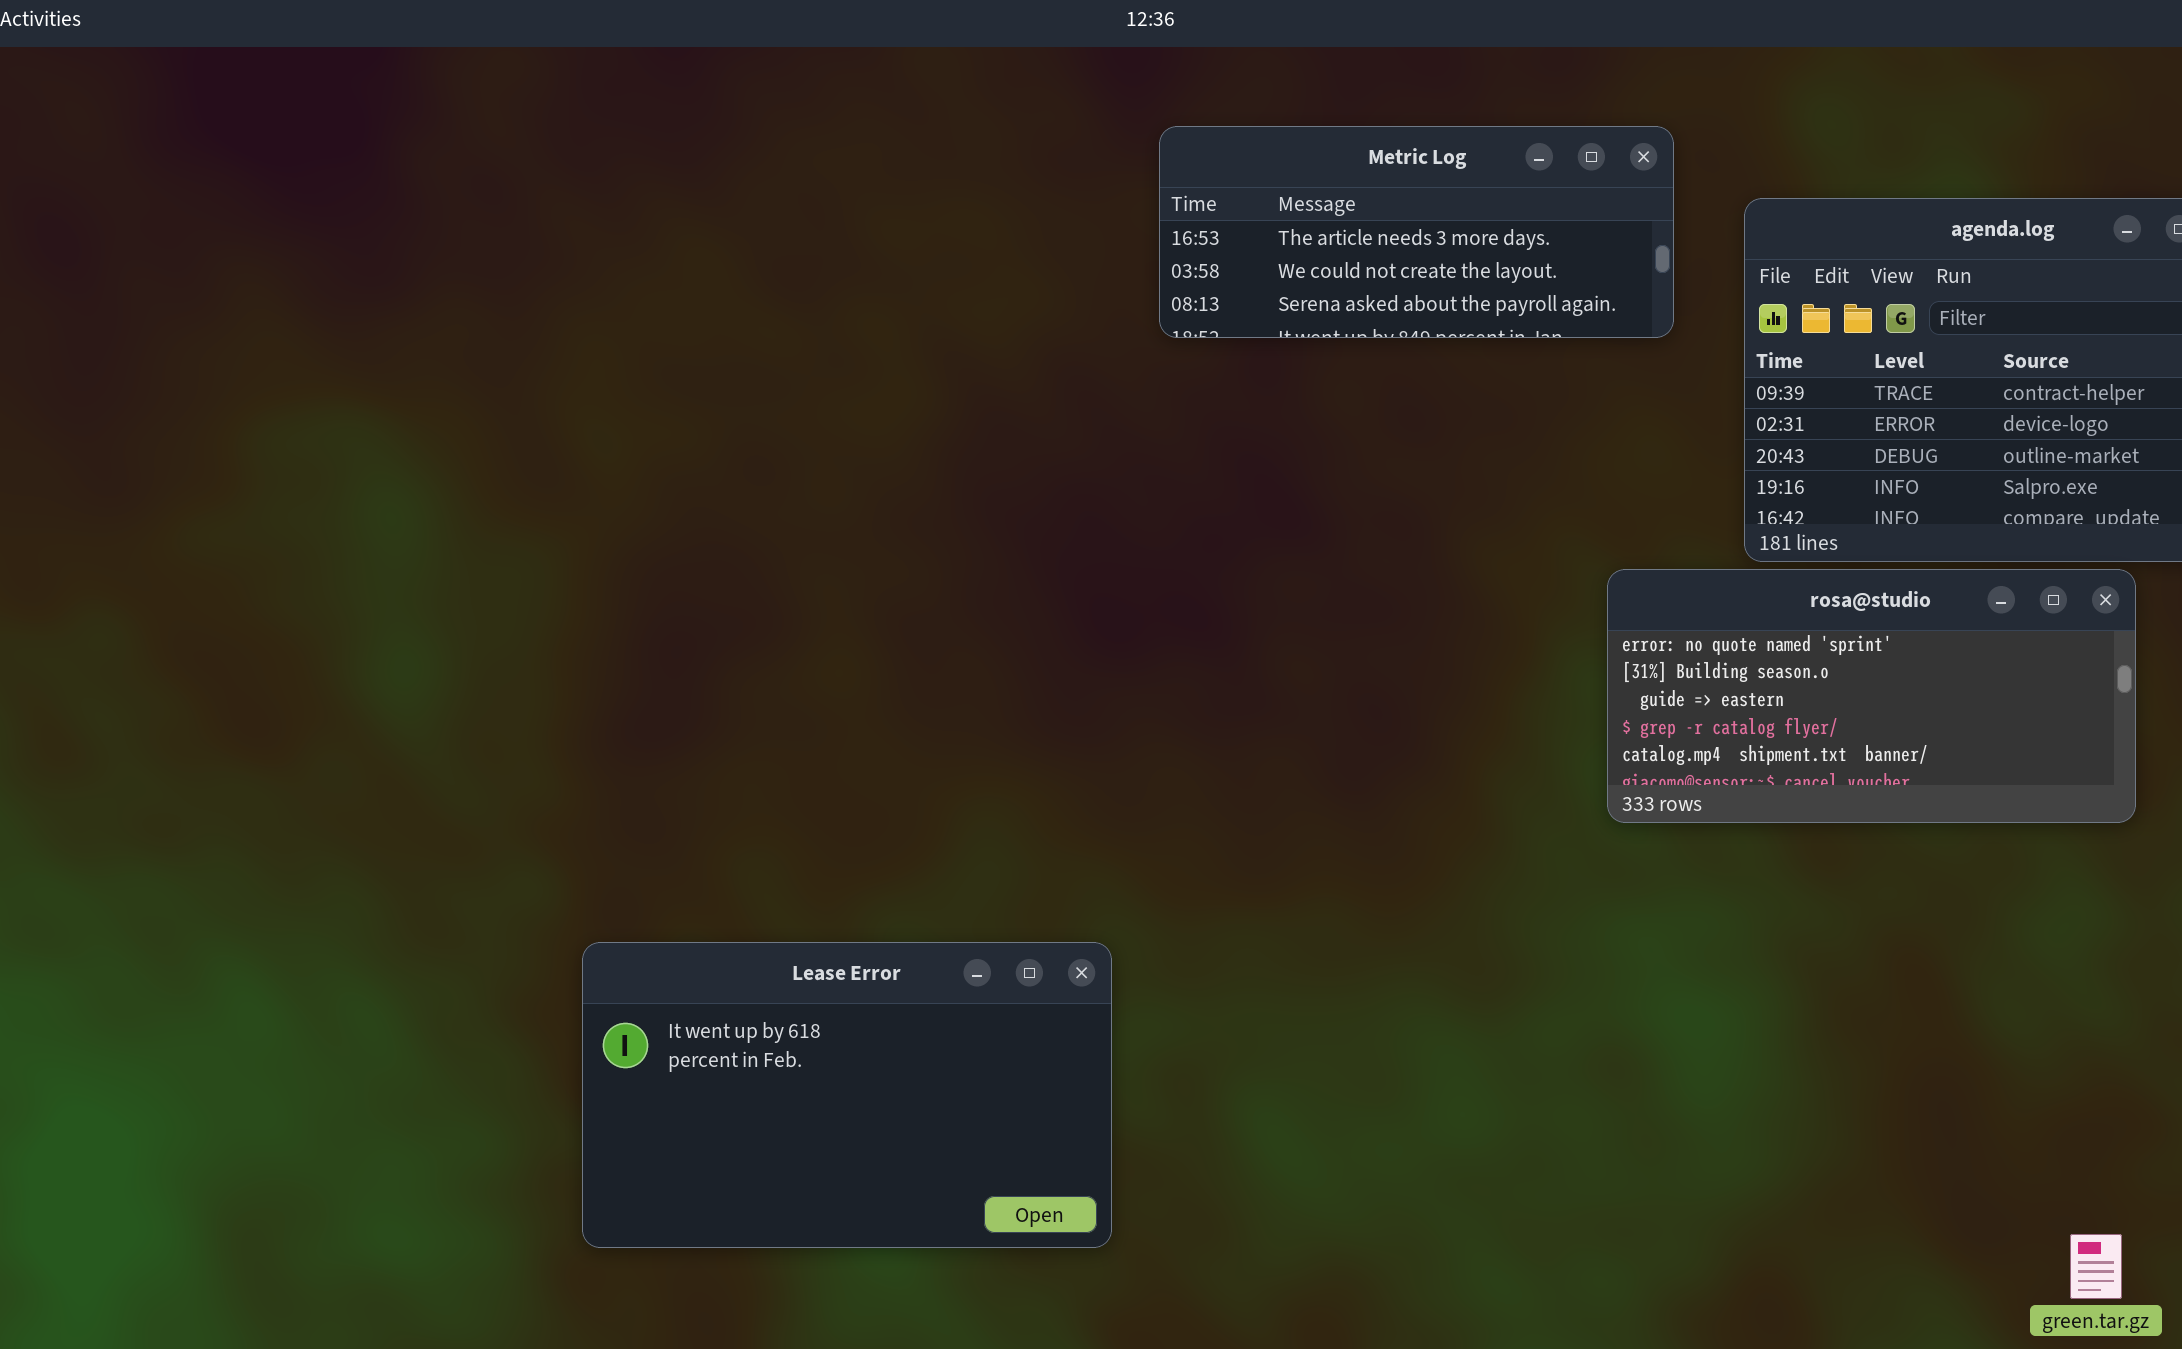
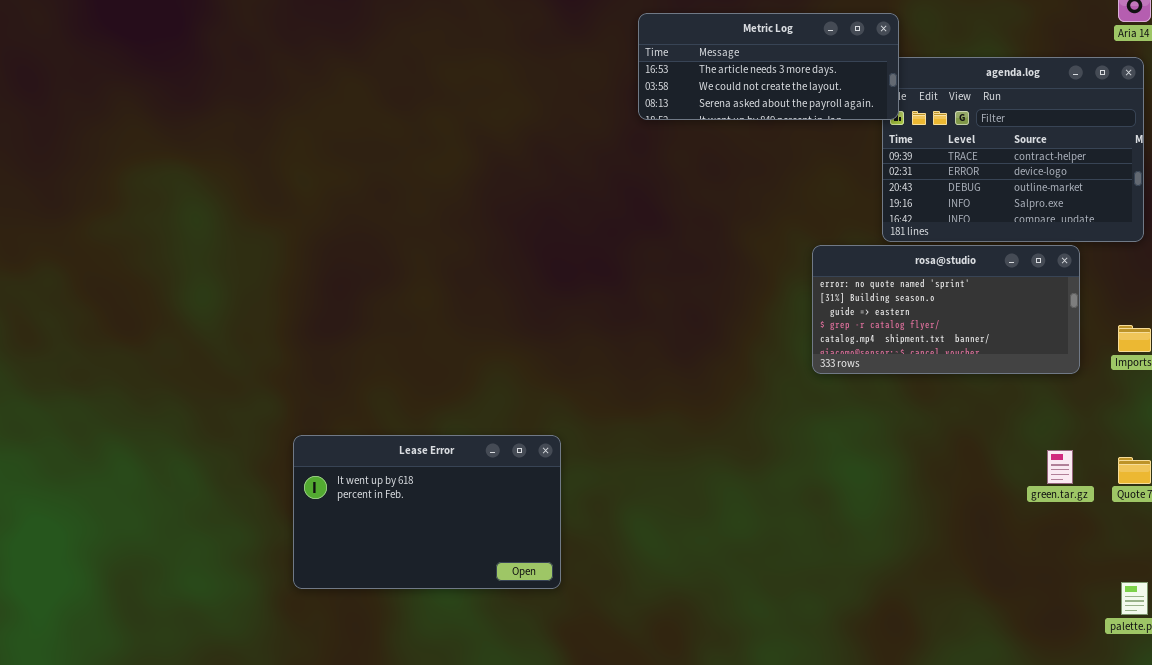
Metric Log: [1159,126,1674,338] -> [638,13,899,120], moved
green.tar.gz: [2070,1234,2122,1299] -> [1047,450,1073,484], moved

